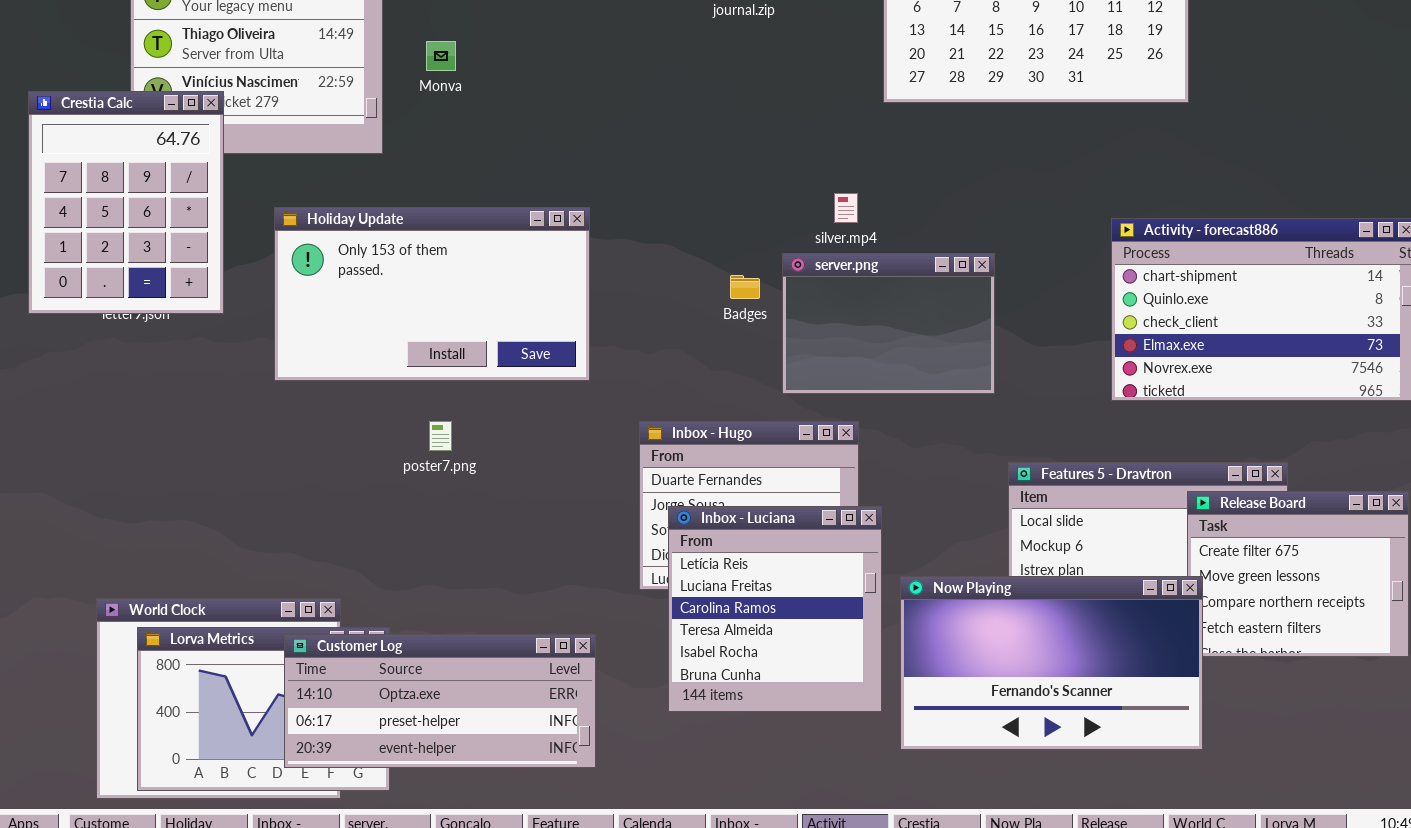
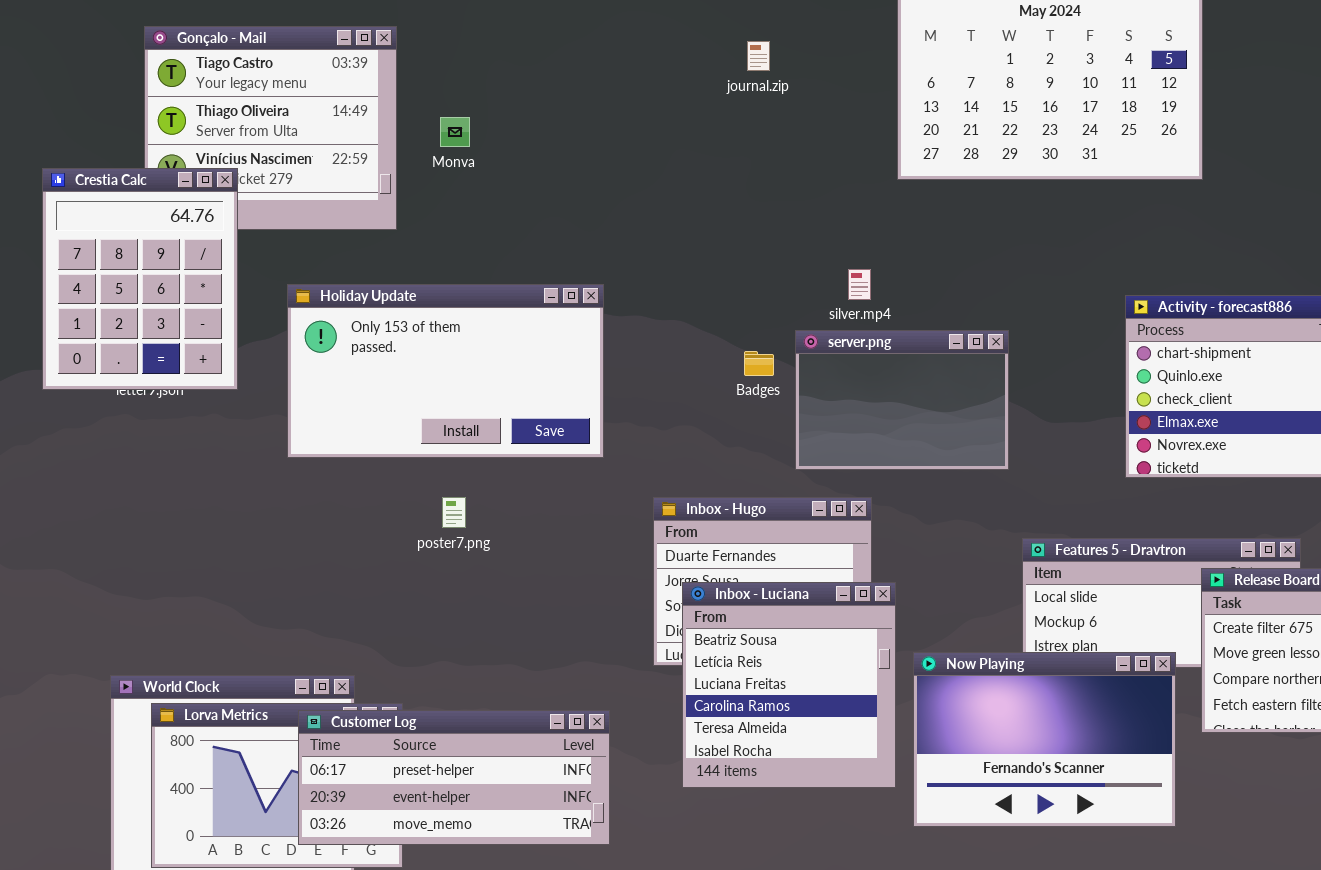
Inbox - Luciana: [668,506,882,712] -> [682,582,896,788], scrolled up 1 row
Now Playing: [900,576,1203,750] -> [913,652,1176,827], resized
Customer Log: [284,634,596,768] -> [298,710,610,845], scrolled down 1 row

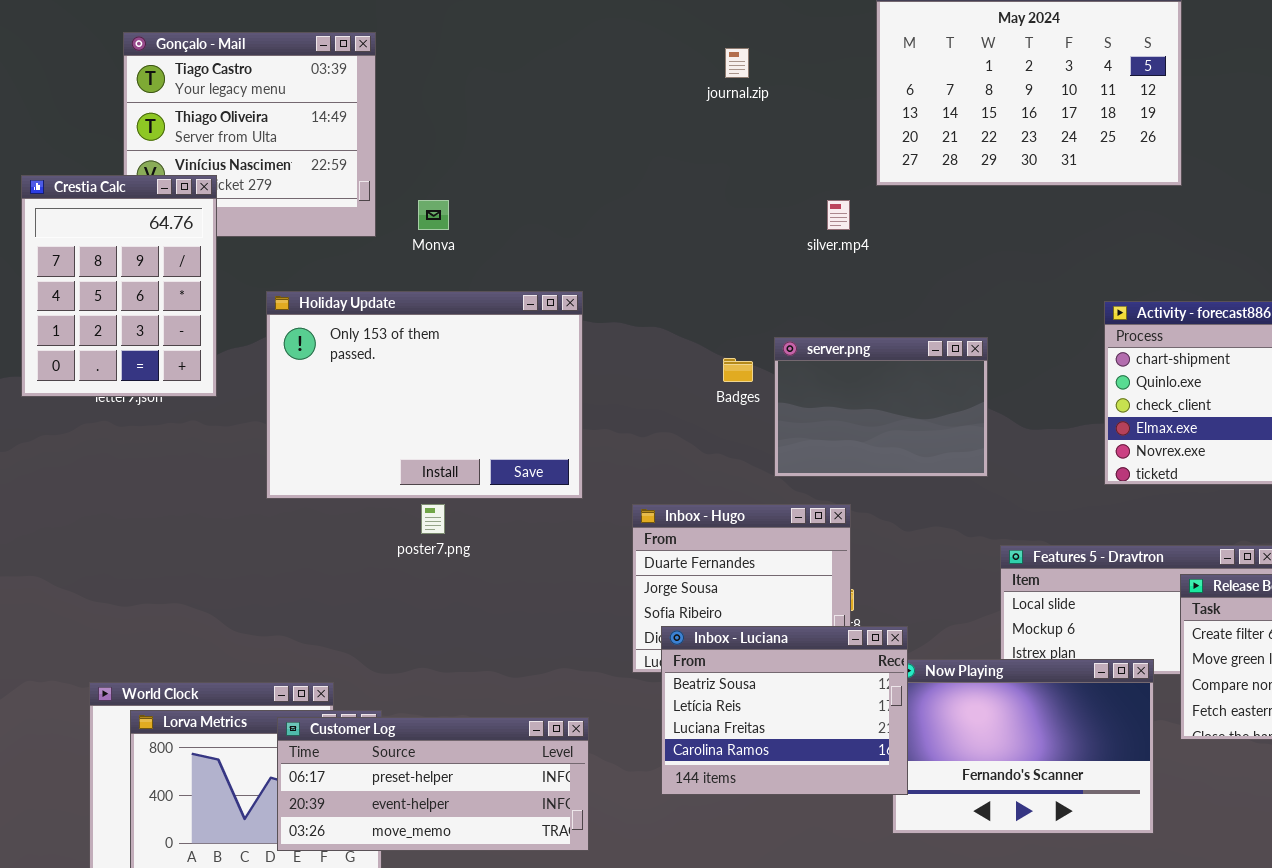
Monva: [440,117,470,147] -> [418,200,449,230], moved
silver.mp4: [848,269,871,300] -> [827,200,850,230], moved
Holiday Update: [287,284,604,458] -> [266,291,583,499], resized
Inbox - Luciana: [682,582,896,788] -> [661,626,908,795], resized

